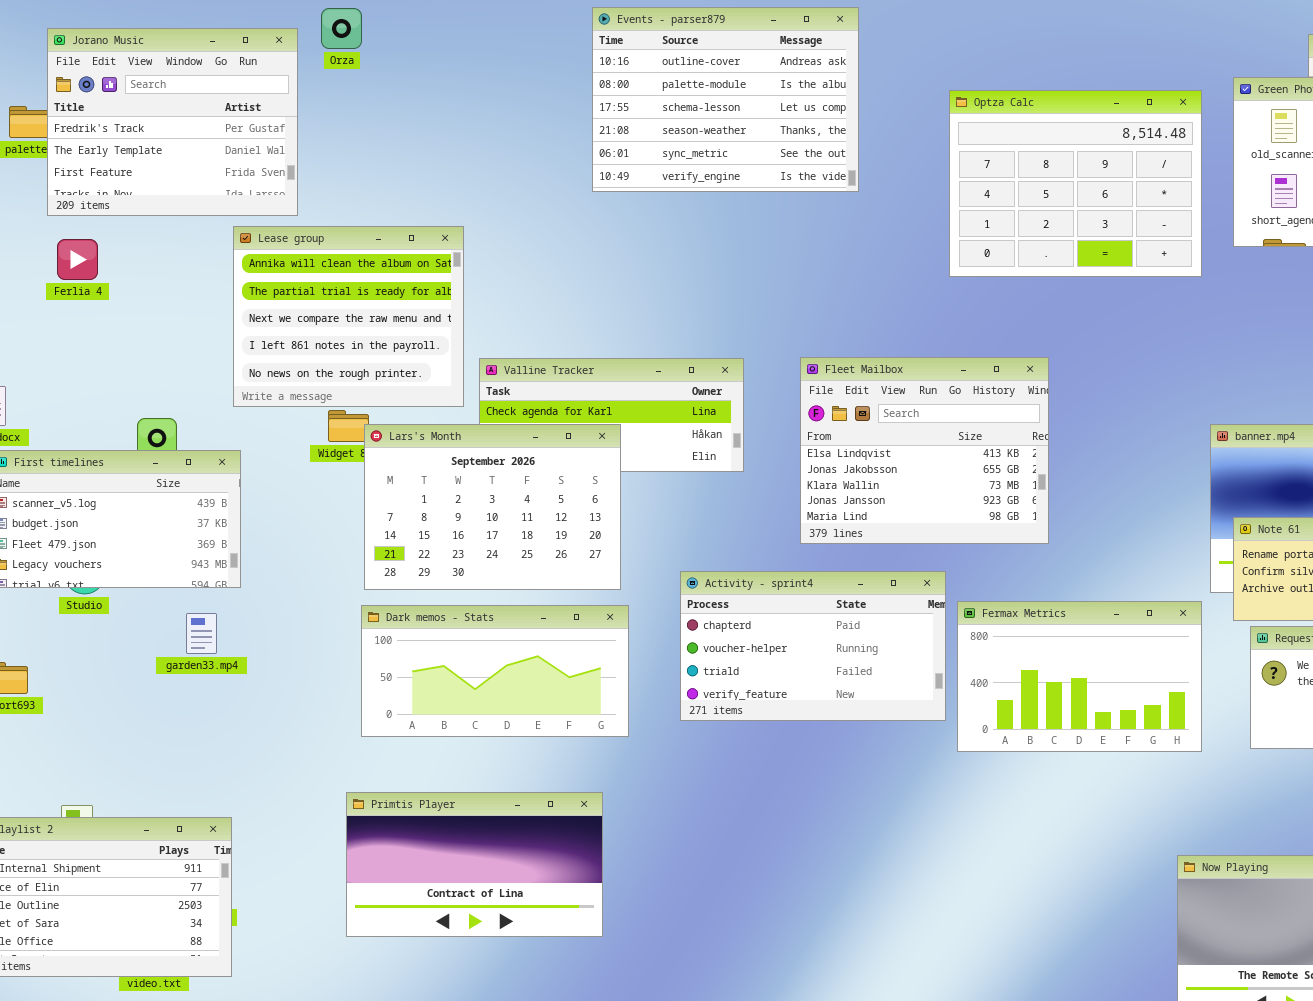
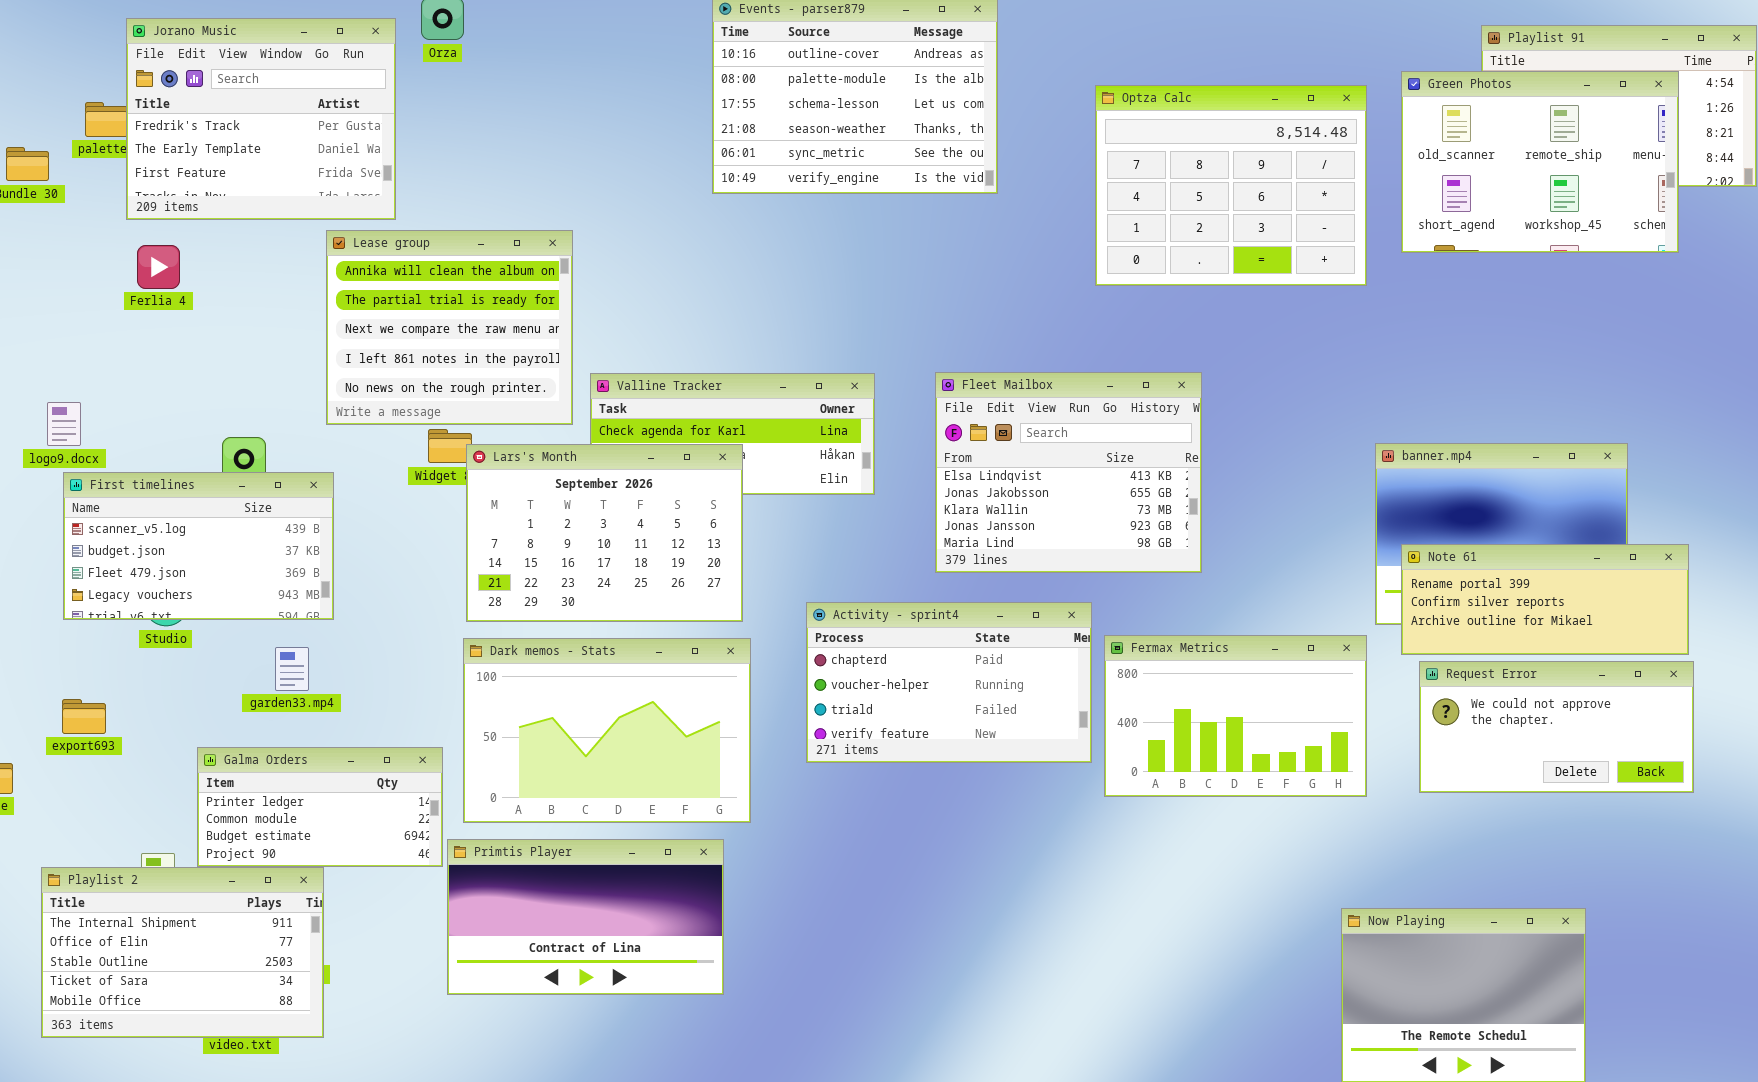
Dark memos - Stats: [361,605,629,737] -> [463,638,751,823], resized
Galma Orders: none -> [197,747,443,867], opened

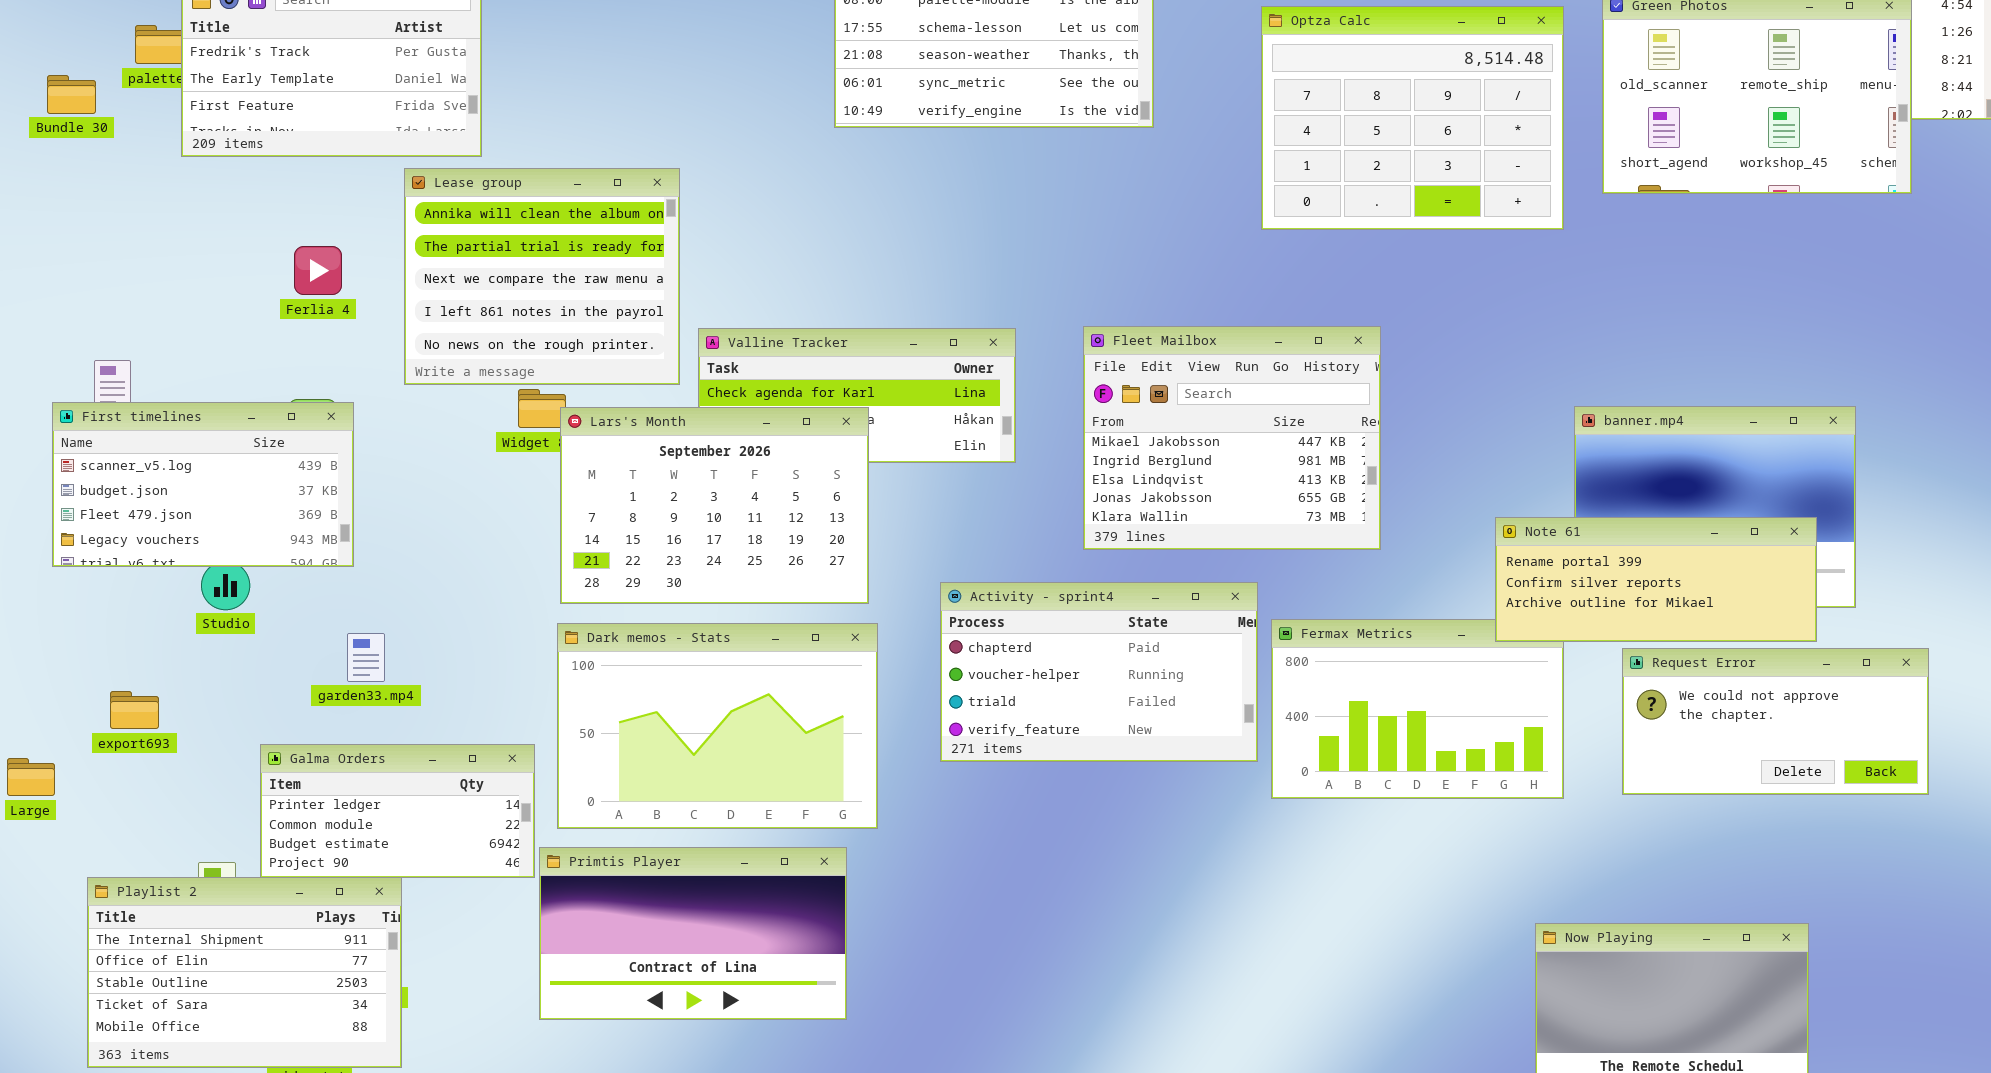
Ferlia 4: [137,245,180,289] -> [294,246,342,295], moved
Fleet Mailbox: [935,372,1202,573] -> [1083,326,1381,550], scrolled up 2 rows
First timelines: [63,472,334,620] -> [52,402,354,567], moved
Note 61: [1401,544,1689,655] -> [1495,517,1817,642], moved

